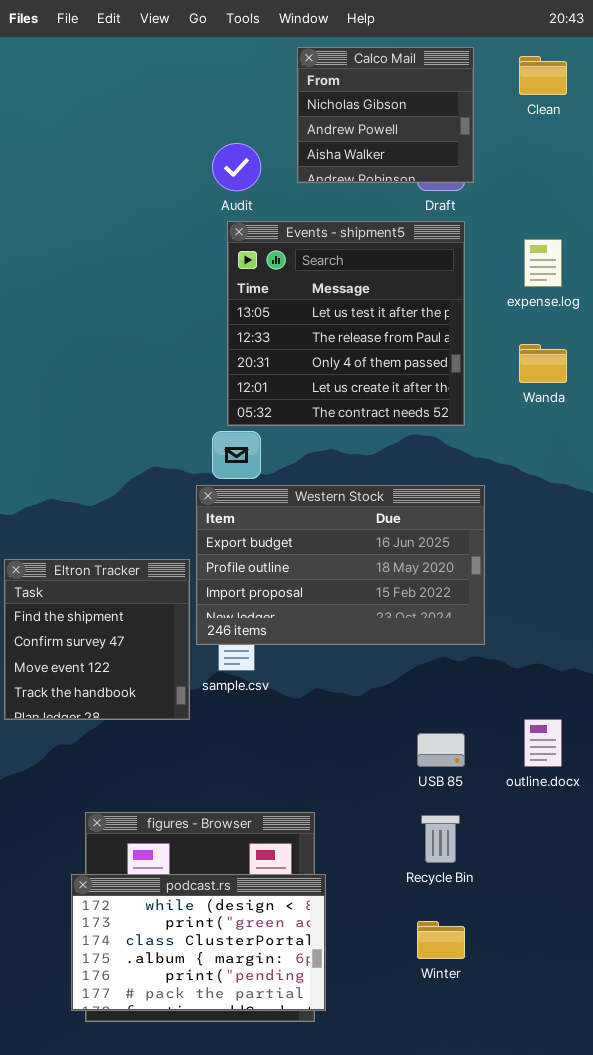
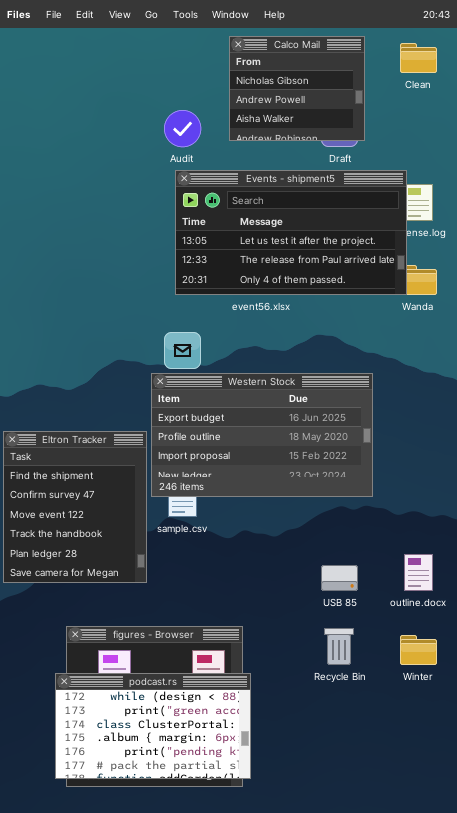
Events - shipment5: [227,221,465,426] -> [175,170,407,295], resized
Eltron Tracker: [4,559,190,720] -> [3,431,147,583], resized
Winter: [417,921,465,959] -> [400,635,437,665], moved

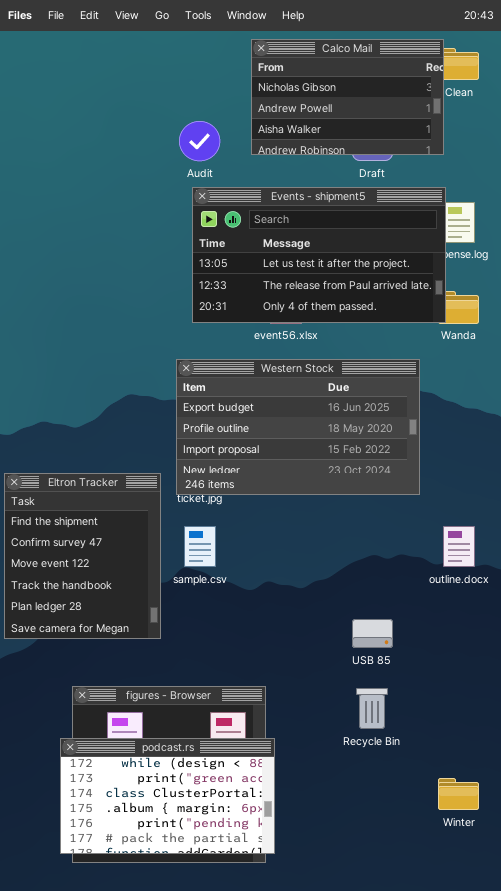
Calco Mail: [229,36,365,141] -> [251,39,444,155], resized
Western Stock: [151,373,373,497] -> [176,359,420,495], moved
outline.docx: [404,554,433,591] -> [443,526,475,567], moved
Winter: [400,635,437,665] -> [438,778,479,810], moved

